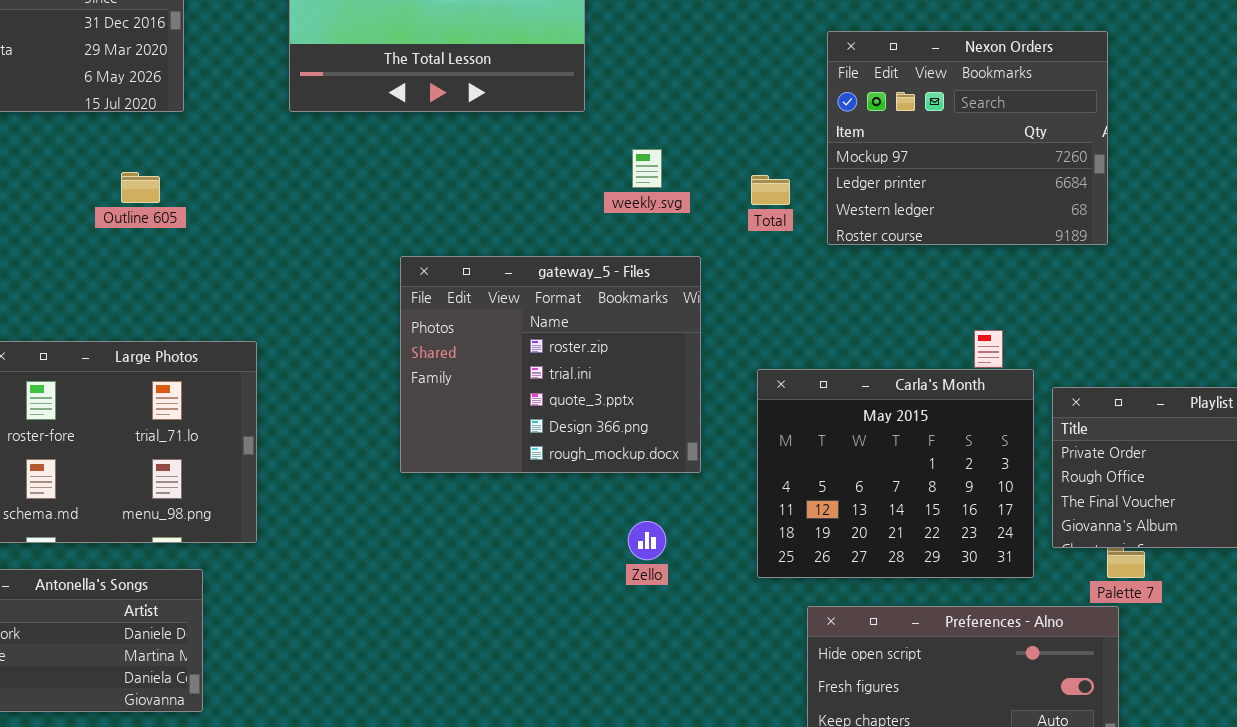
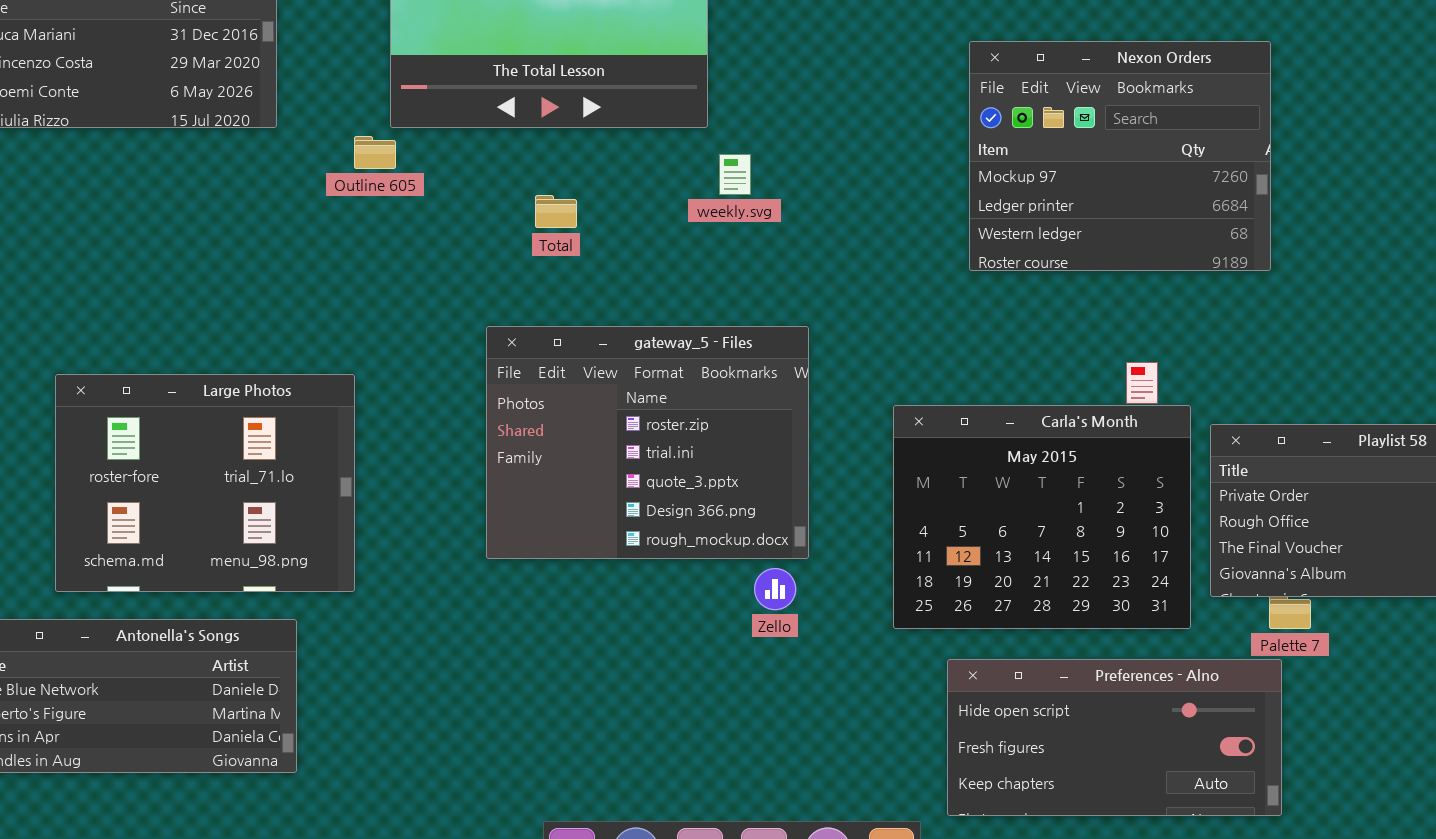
weekly.svg: [632,149,662,188] -> [719,154,751,195], moved
Outline 605: [121,172,160,203] -> [354,136,396,169], moved
Total: [751,175,790,205] -> [535,195,577,228], moved
gateway_5 - Files: [400,256,701,473] -> [486,326,809,559], moved

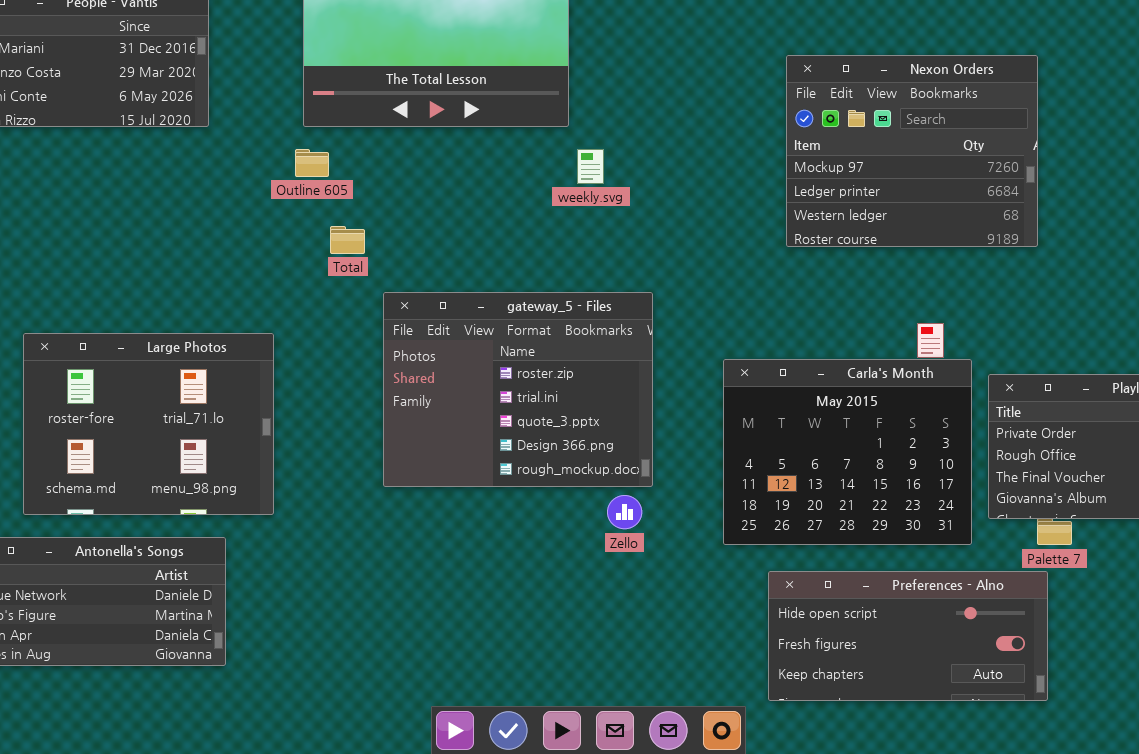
Outline 605: [354,136,396,169] -> [295,149,329,177], moved
Total: [535,195,577,228] -> [330,226,365,254], moved

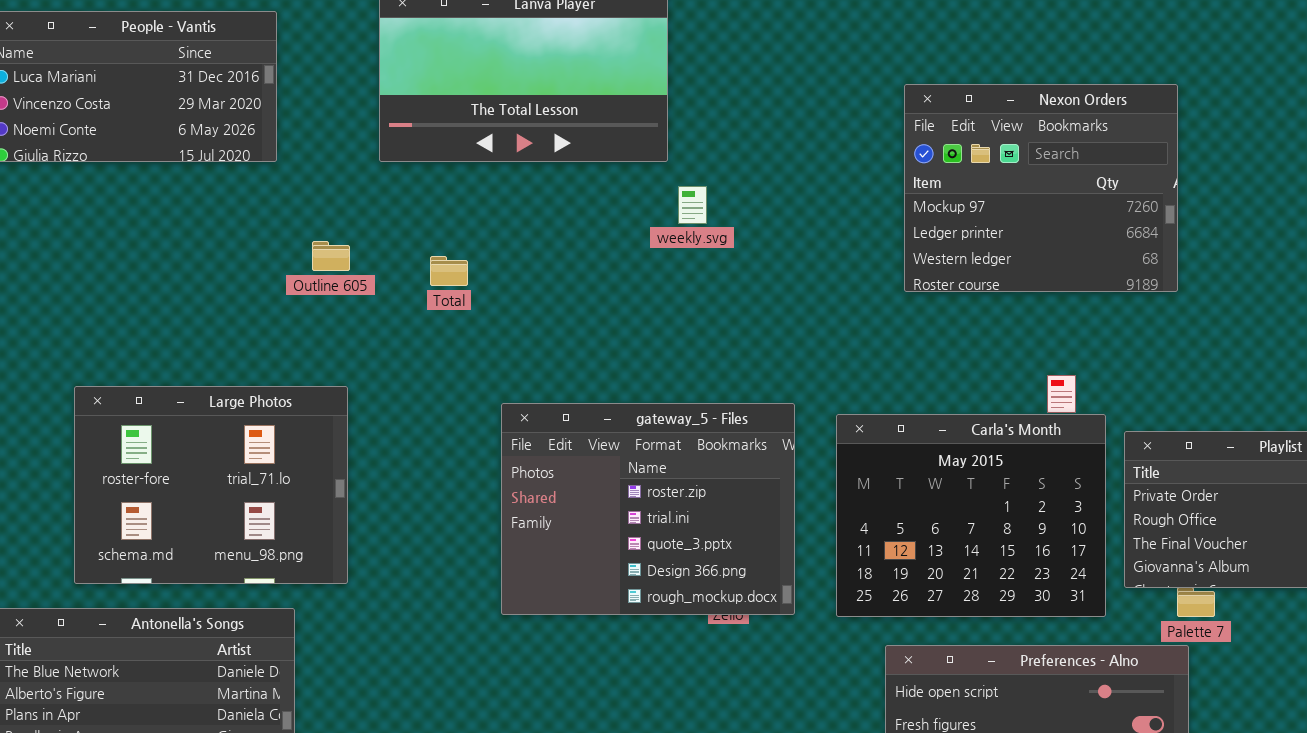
Outline 605: [295,149,329,177] -> [312,241,350,271], moved
Total: [330,226,365,254] -> [430,256,468,286], moved
gateway_5 - Files: [383,292,653,487] -> [501,403,795,615], moved

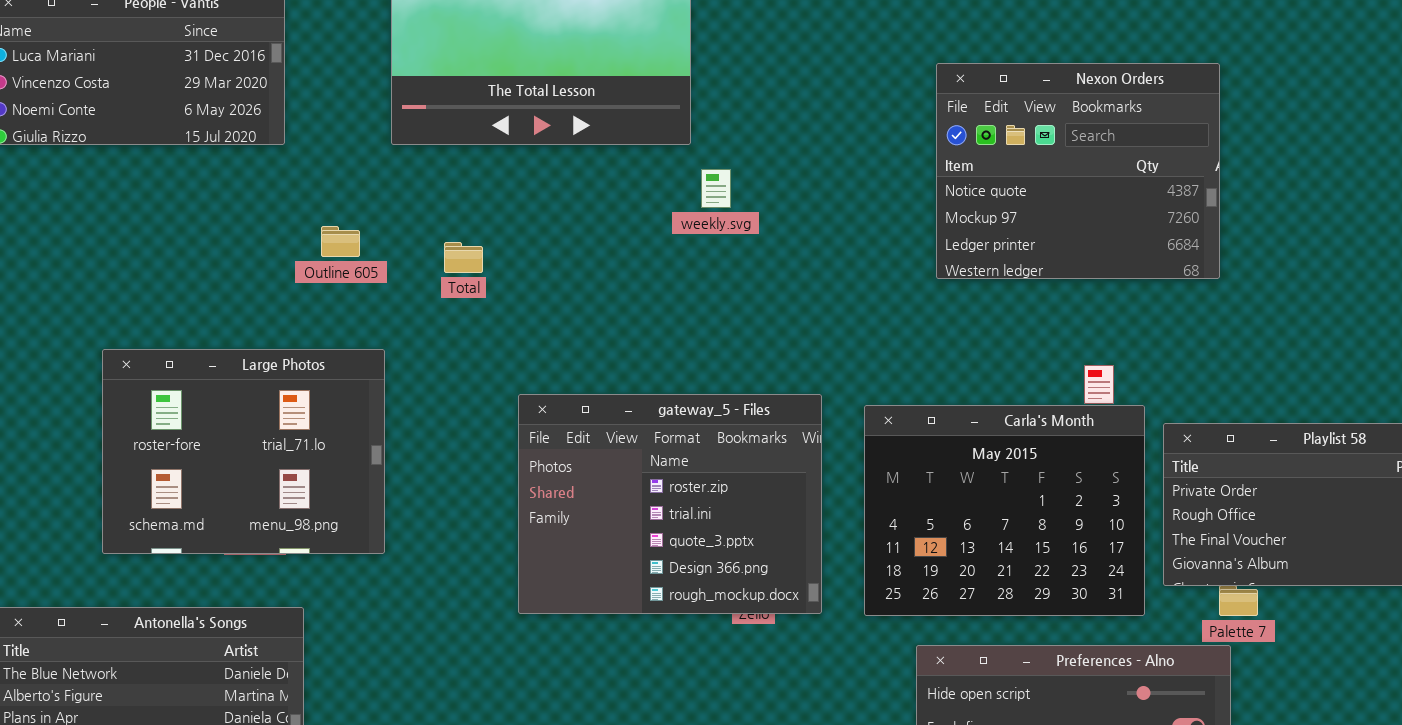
Nexon Orders: [904,84,1178,292] -> [936,63,1220,279], scrolled up 1 row
Large Photos: [74,386,348,584] -> [102,349,385,554], moved

